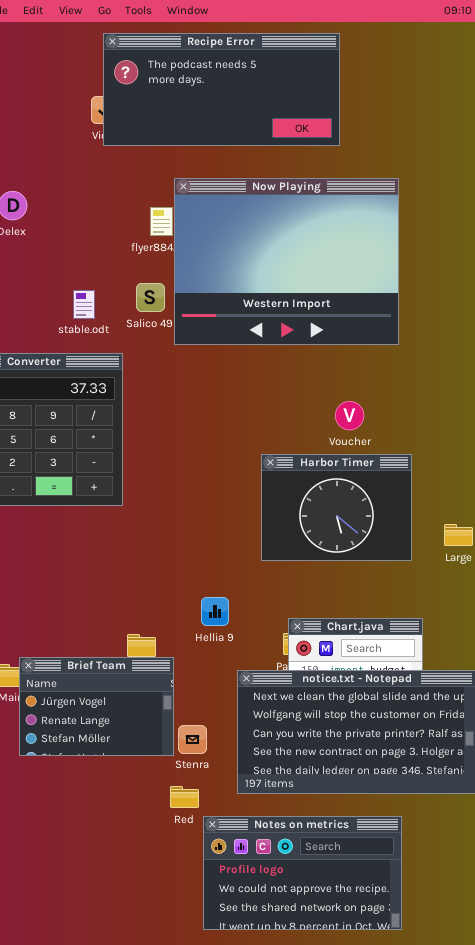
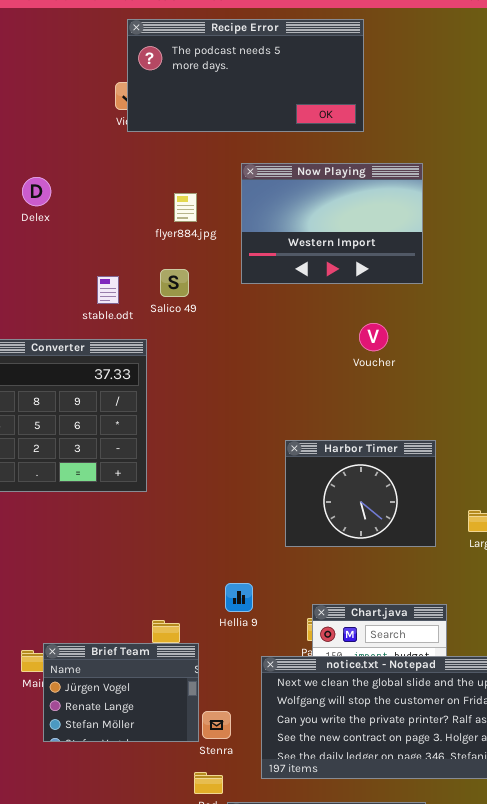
Now Playing: [174,178,399,345] -> [241,163,423,284], resized
Voucher: [335,401,364,430] -> [359,323,388,351], moved

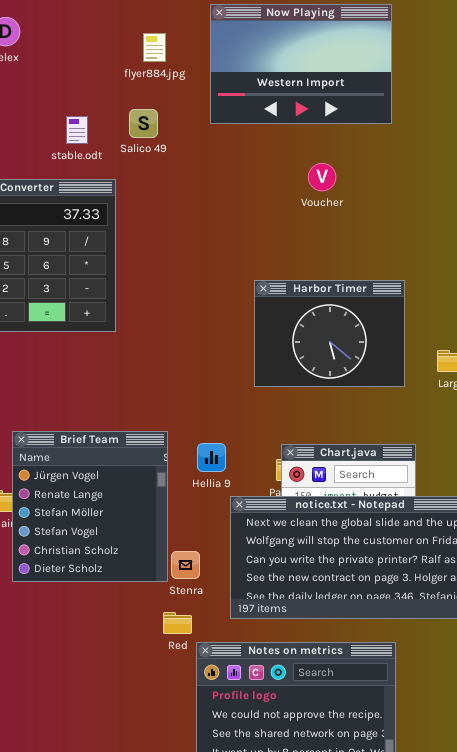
Voucher: [359,323,388,351] -> [308,163,336,191], moved
Hellia 9: [225,583,253,612] -> [197,443,226,472], moved
Brief Team: [43,643,199,742] -> [12,431,168,582], resized

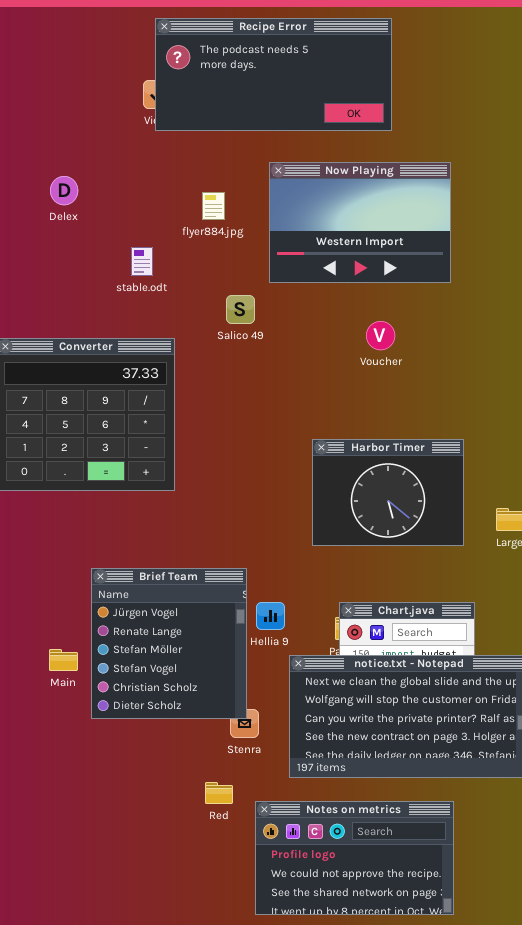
Salico 49: [129,109,158,138] -> [226,295,255,324], moved
stable.odt: [66,116,88,144] -> [131,247,153,276], moved
Brief Team: [12,431,168,582] -> [91,568,247,719], moved
Red: [163,612,192,634] -> [205,782,233,804], moved

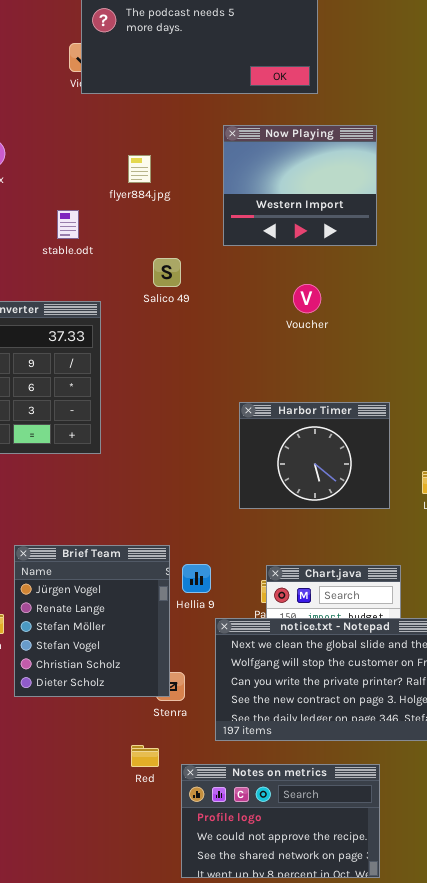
Now Playing: [269,162,451,283] -> [223,125,377,246], resized
Brief Team: [91,568,247,719] -> [14,545,170,697], moved

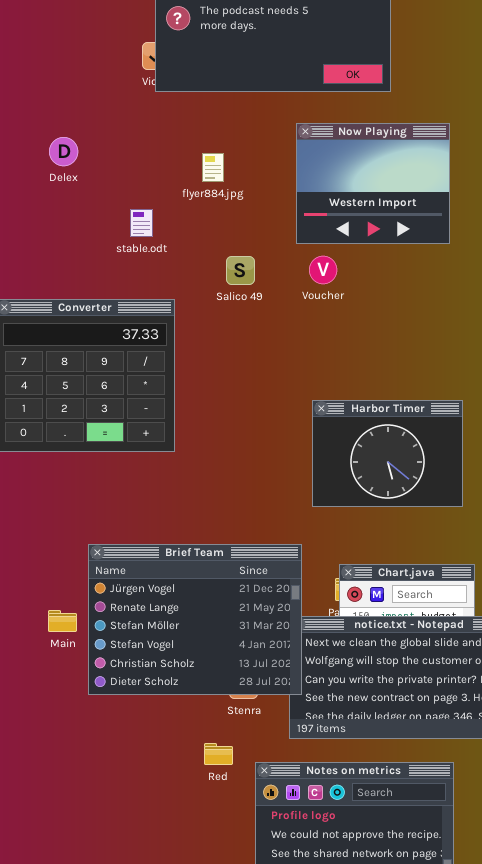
Voucher: [293,284,321,313] -> [309,256,337,284], moved
Brief Team: [14,545,170,697] -> [88,544,302,695], resized

